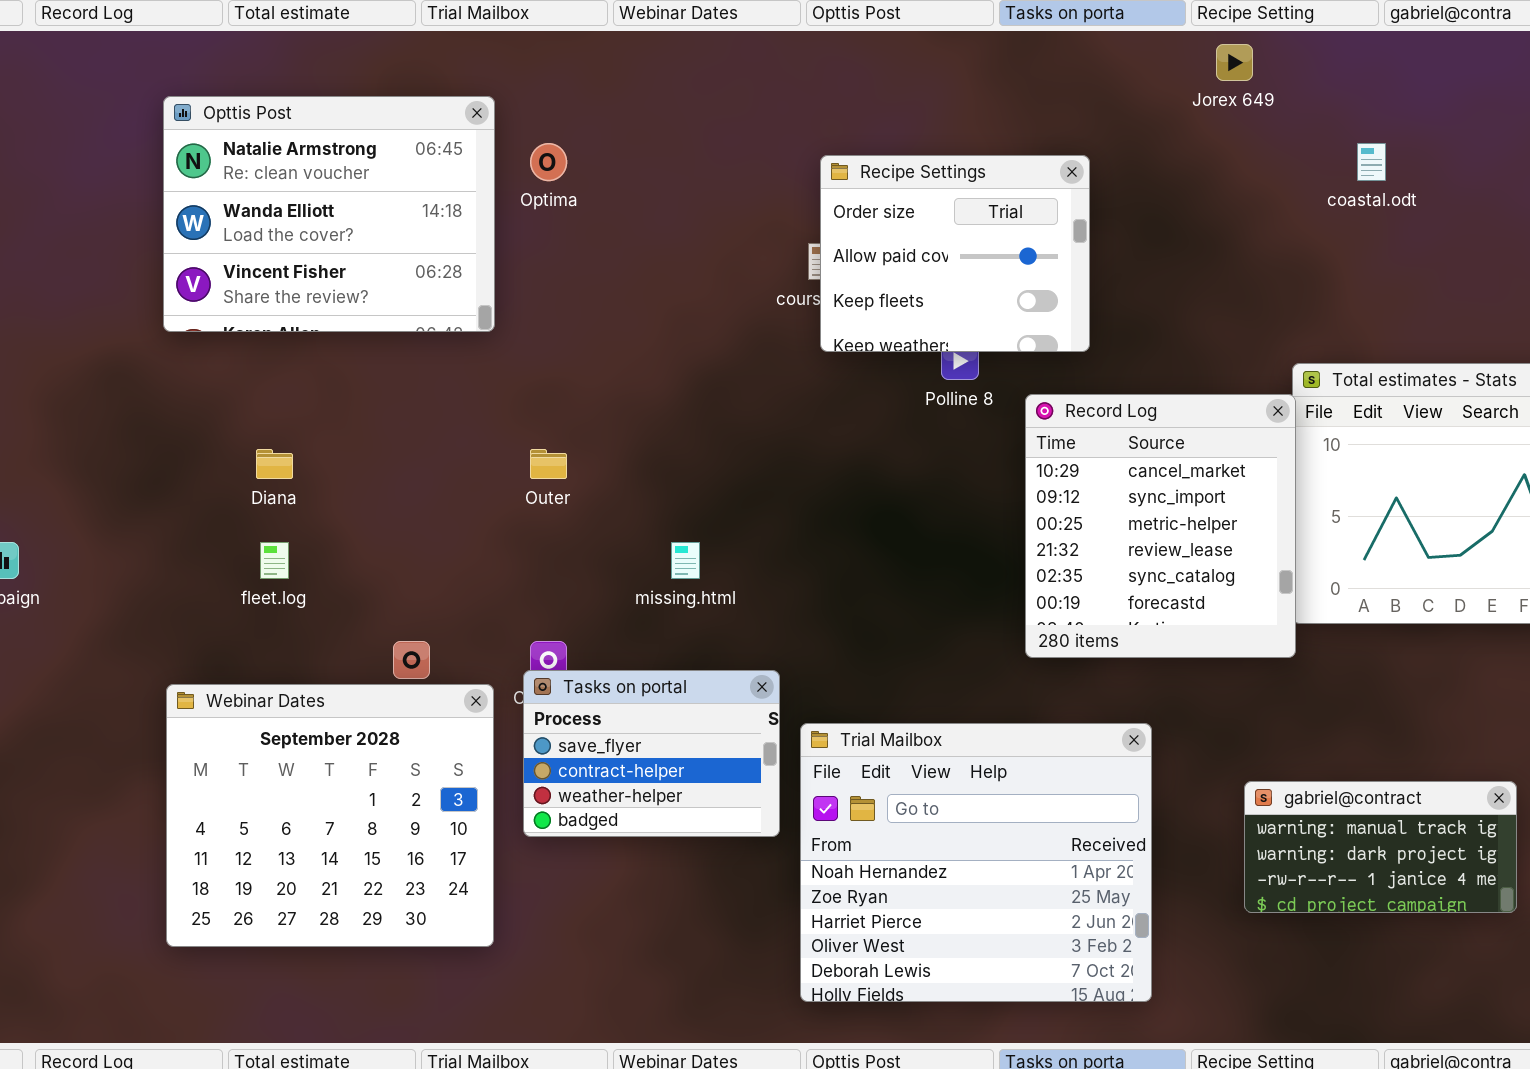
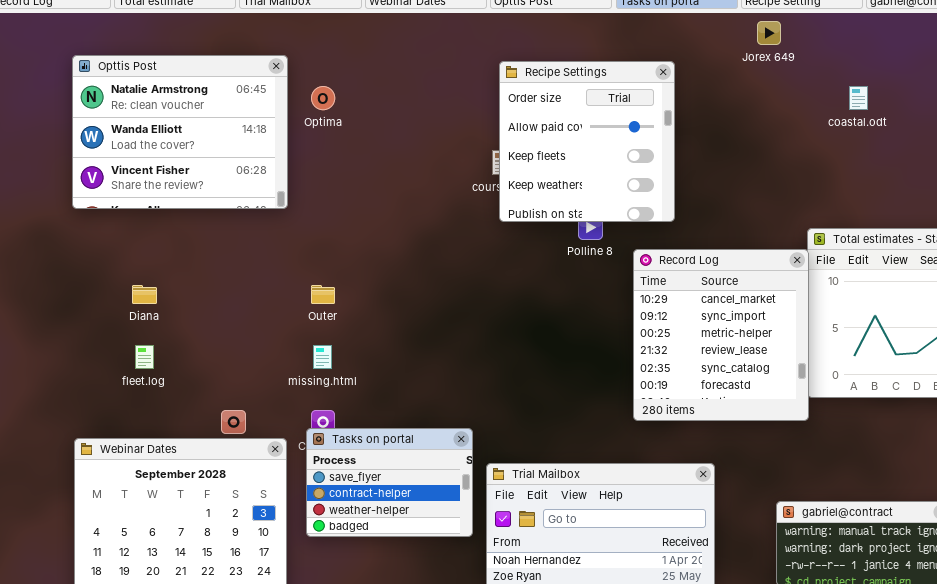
Recipe Settings: [820,155,1090,352] -> [499,61,675,222], resized
missing.html: [671,542,700,579] -> [313,345,332,369], moved

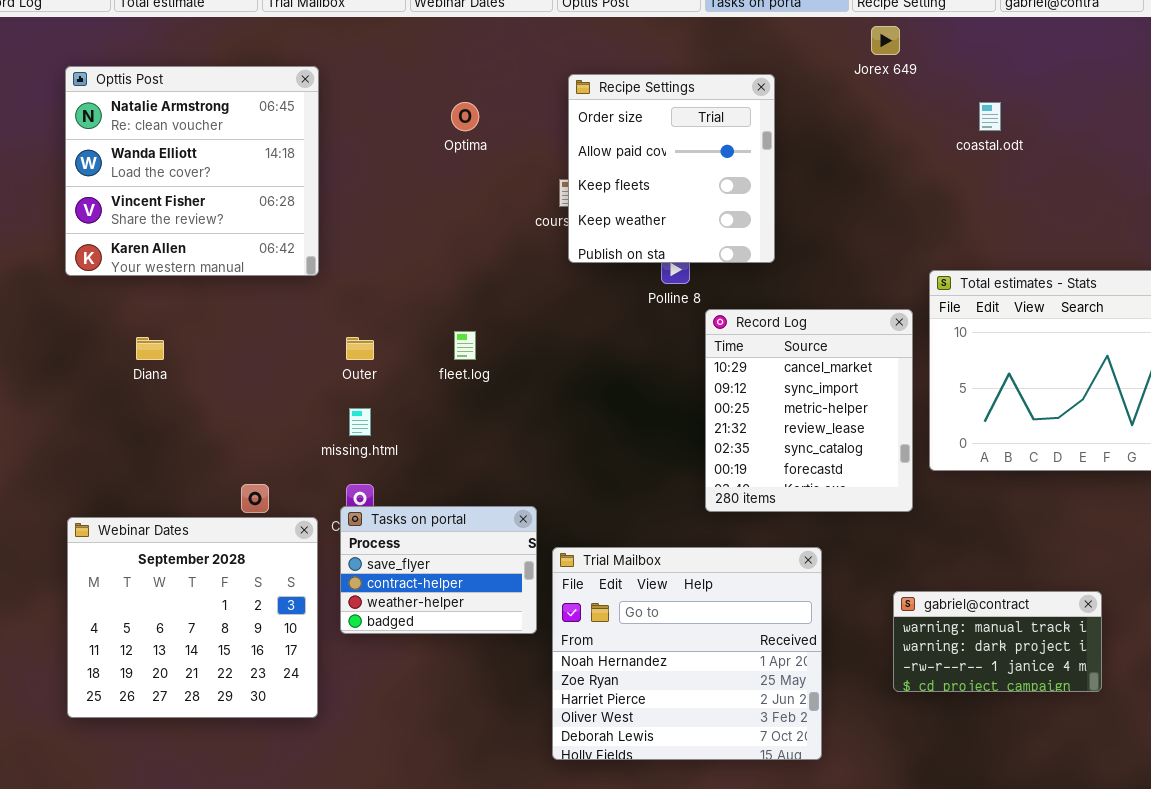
Opttis Post: [72,55,288,209] -> [65,66,319,276], resized
Optima: [311,86,335,110] -> [451,102,479,131], moved
Record Log: [633,249,809,421] -> [705,309,913,512], moved
fleet.log: [135,345,154,369] -> [454,331,476,360], moved

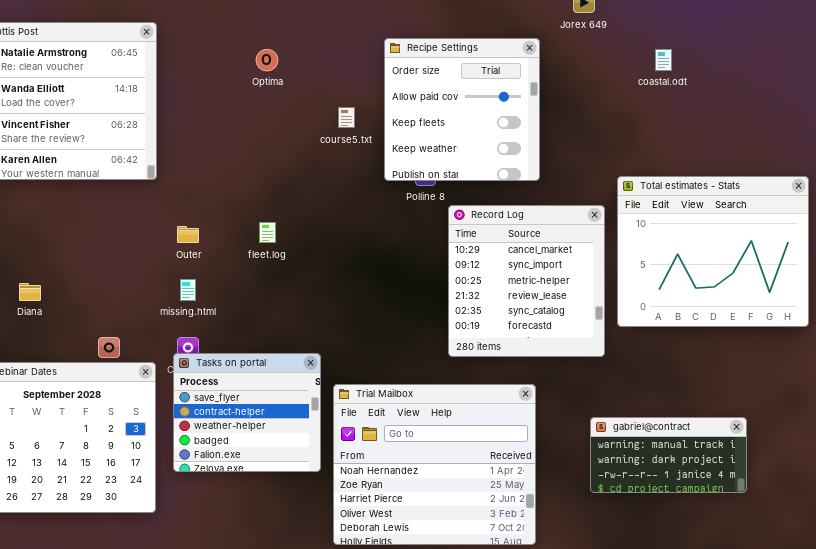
Recipe Settings: [568,74,775,263] -> [384,38,540,181], moved
Diana: [136,337,164,360] -> [19,283,41,301], moved
Tasks on portal: [340,506,537,634] -> [173,353,321,472], resized

